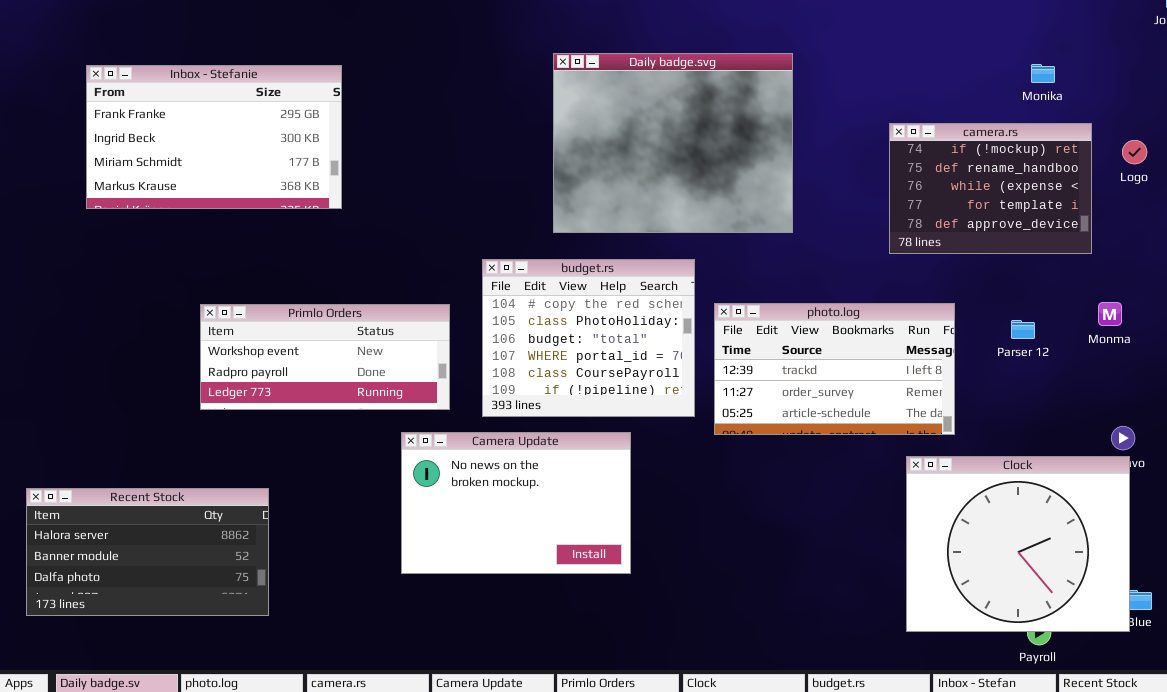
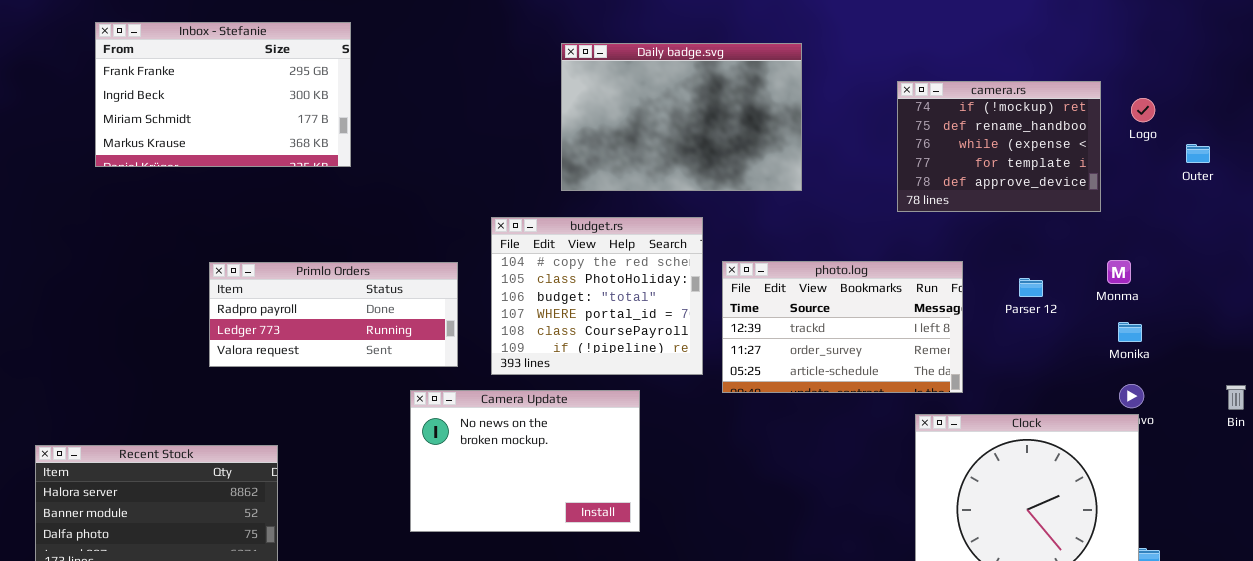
Daily badge.svg: [553,53,793,233] -> [561,43,802,191], resized
Monika: [1031,64,1055,83] -> [1118,322,1142,342], moved
Primlo Orders: [200,304,450,410] -> [209,262,458,367], scrolled down 1 row

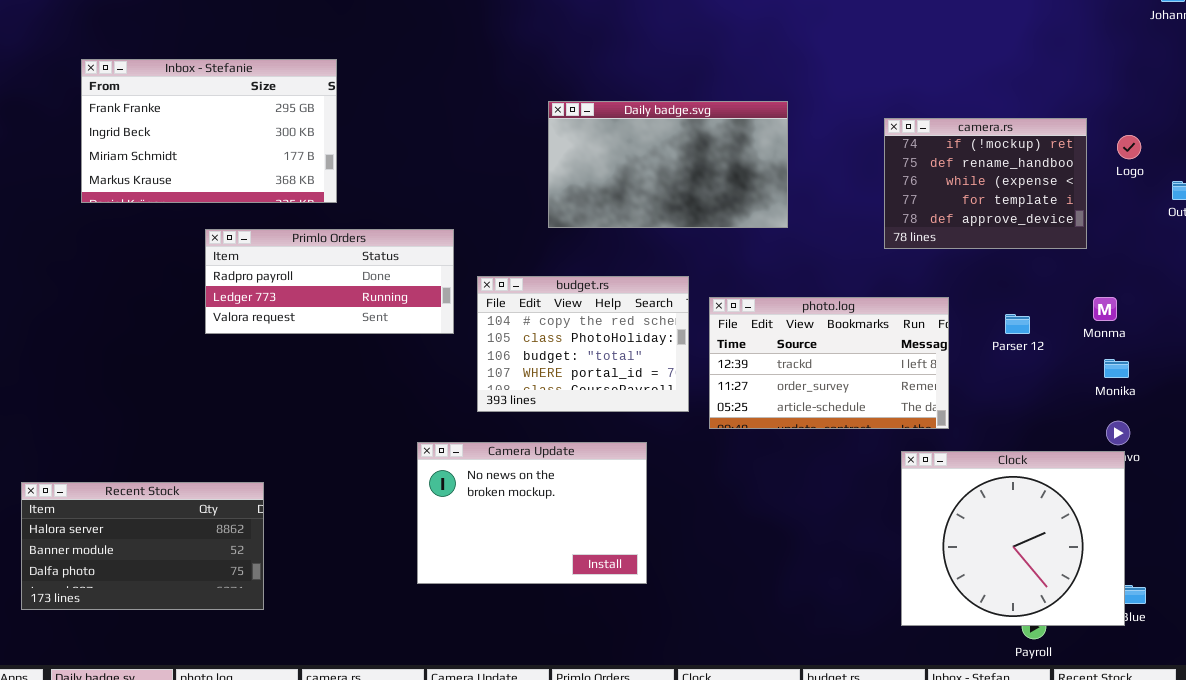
Daily badge.svg: [561,43,802,191] -> [548,101,788,228], resized
budget.rs: [491,217,703,375] -> [477,276,689,412], resized
Primlo Orders: [209,262,458,367] -> [205,229,454,334], moved
Camera Update: [410,390,640,532] -> [417,442,647,584], moved

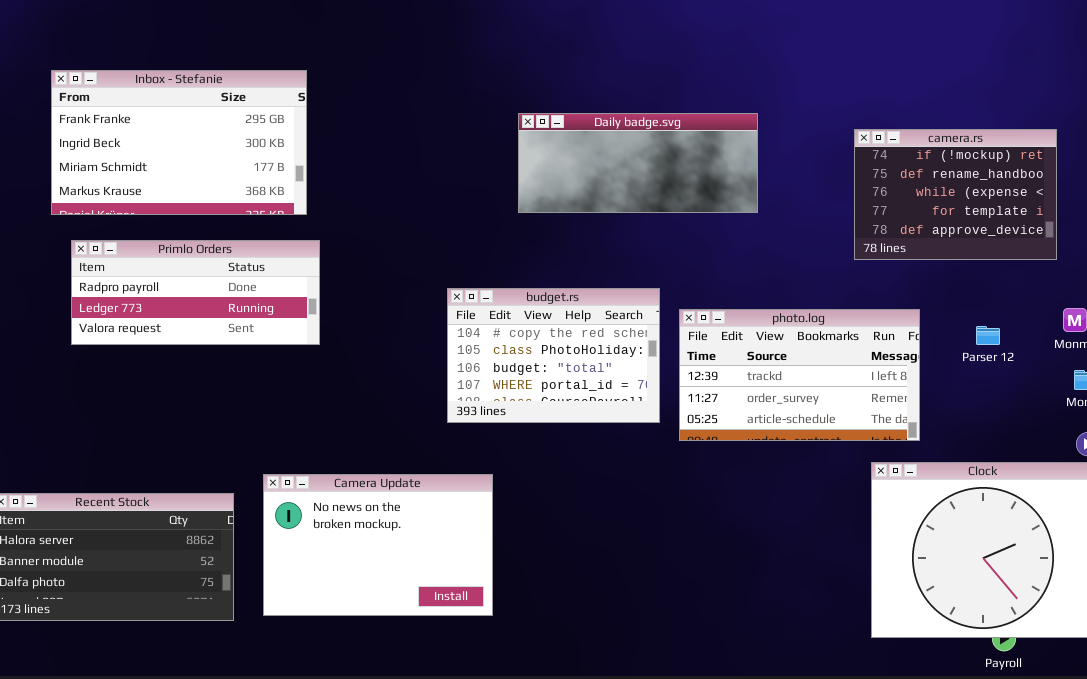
Daily badge.svg: [548,101,788,228] -> [518,113,758,213], resized
Primlo Orders: [205,229,454,334] -> [71,240,320,345], moved
Camera Update: [417,442,647,584] -> [263,474,493,616], moved

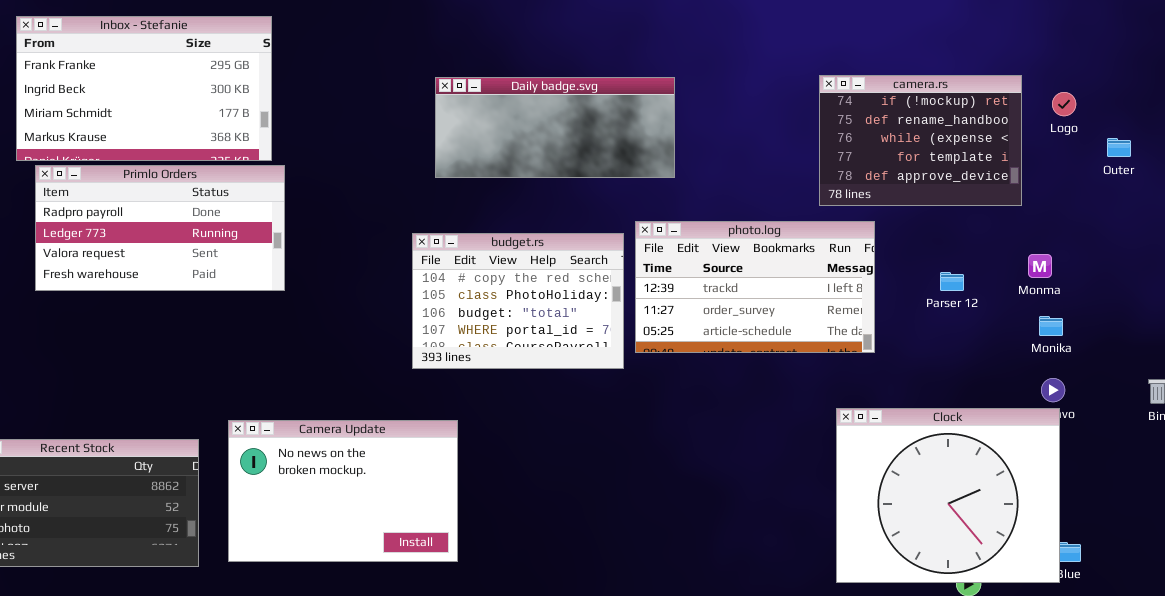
Daily badge.svg: [518,113,758,213] -> [435,77,675,178], moved
Primlo Orders: [71,240,320,345] -> [35,165,285,291], resized
photo.log: [679,309,920,441] -> [635,221,875,353], moved

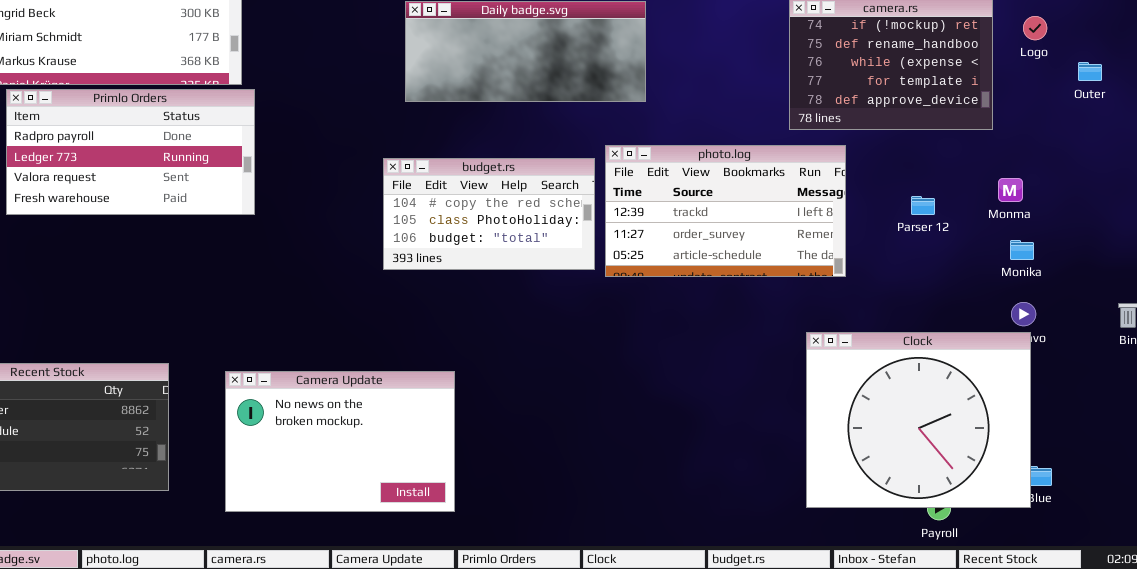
budget.rs: [412,233,624,369] -> [383,158,595,270], resized
Camera Update: [228,420,458,562] -> [225,371,455,512], moved

